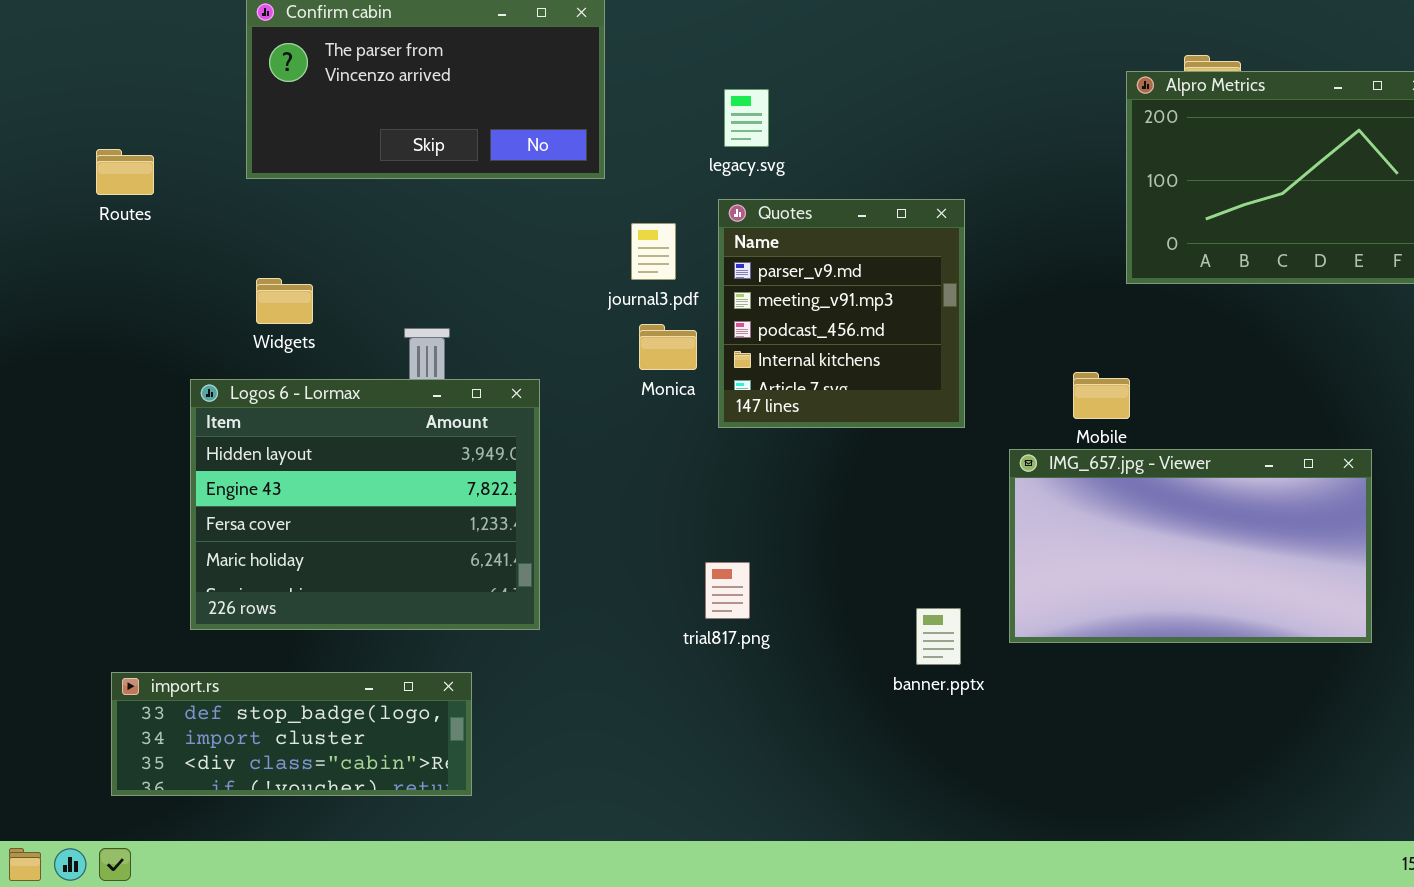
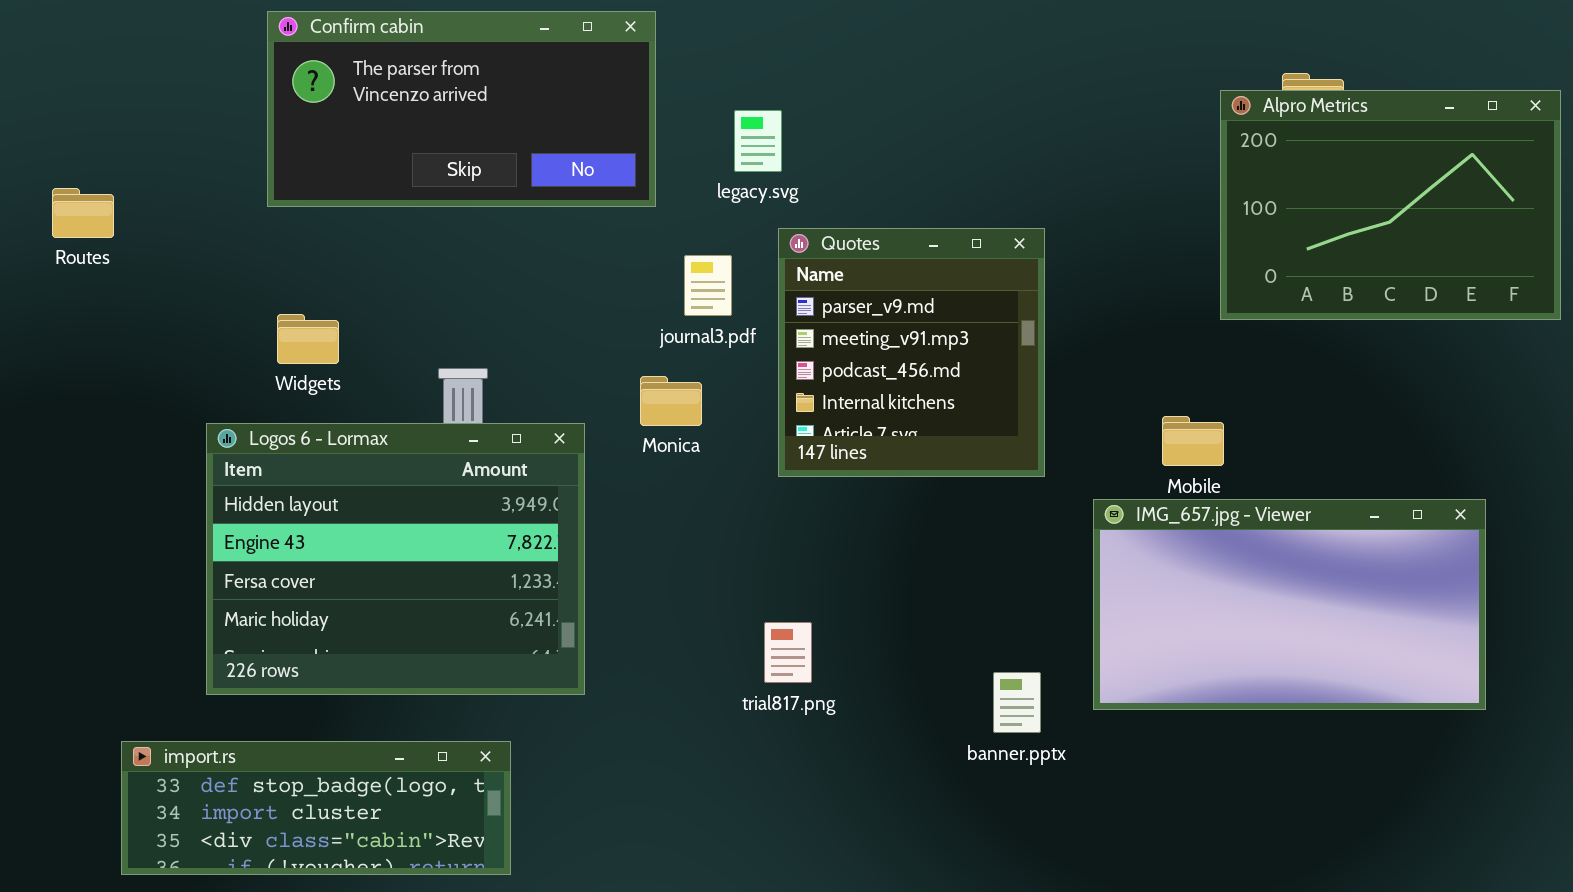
legacy.svg: [724,89,769,147] -> [734,110,782,172], moved
Routes: [96,149,154,195] -> [52,188,114,238], moved
Monica: [639,324,697,370] -> [640,376,702,426], moved

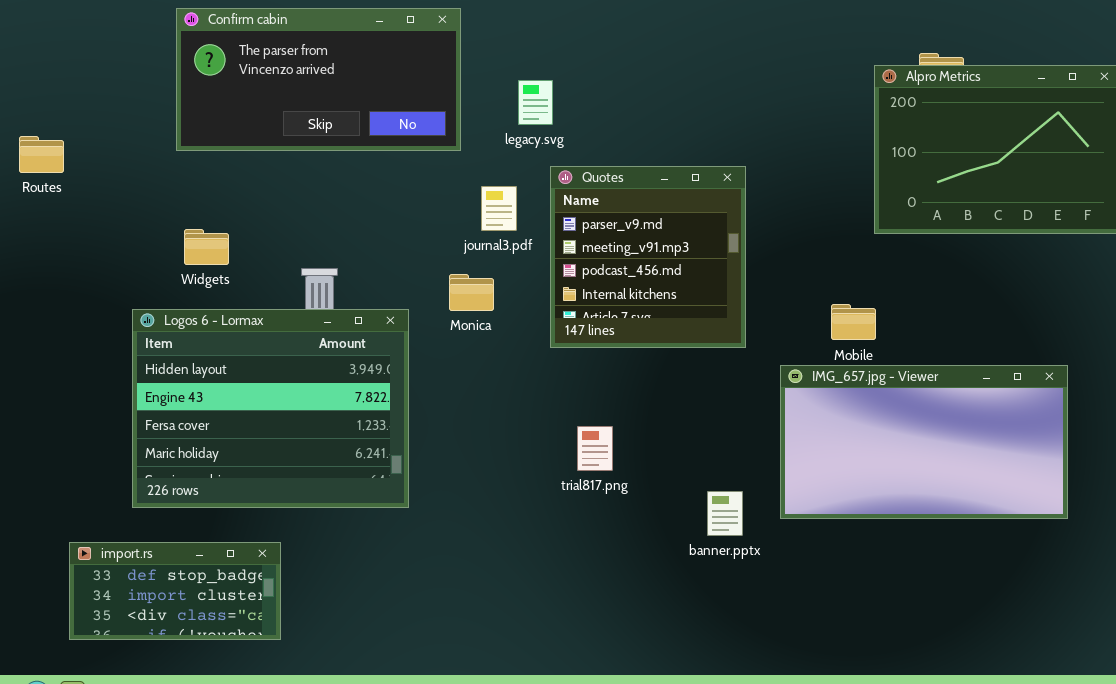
trial817.png: [764,622,812,683] -> [577,426,613,471], moved
import.rs: [121,741,511,875] -> [69,542,281,640], resized

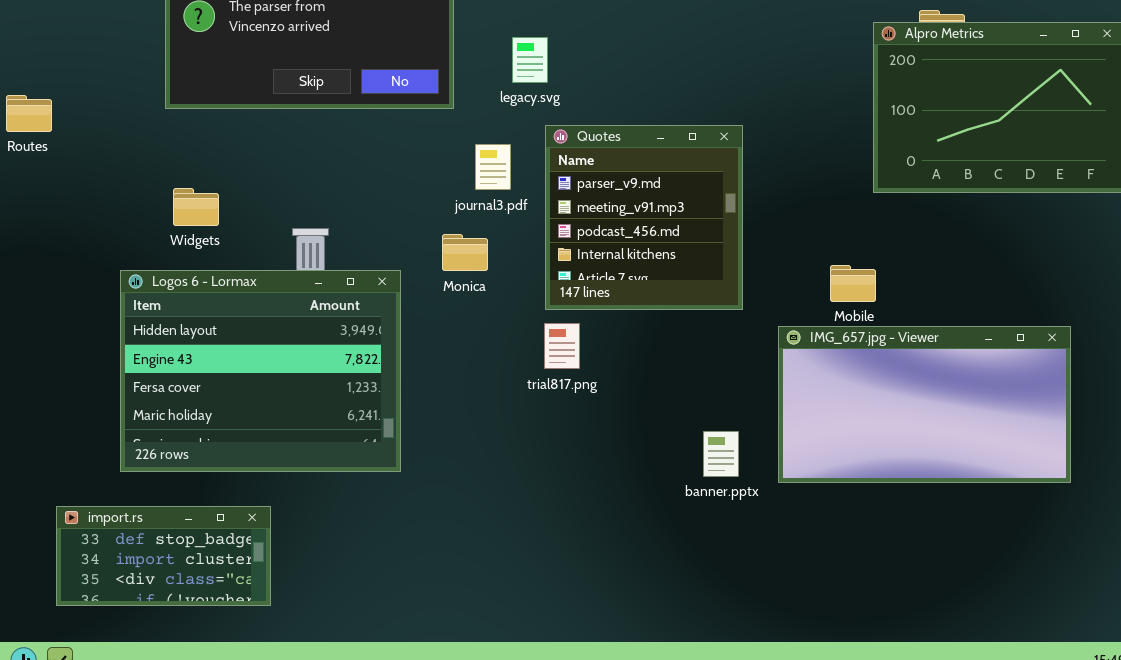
trial817.png: [577,426,613,471] -> [544,323,580,369], moved
banner.pptx: [707,491,743,536] -> [703,431,739,477], moved

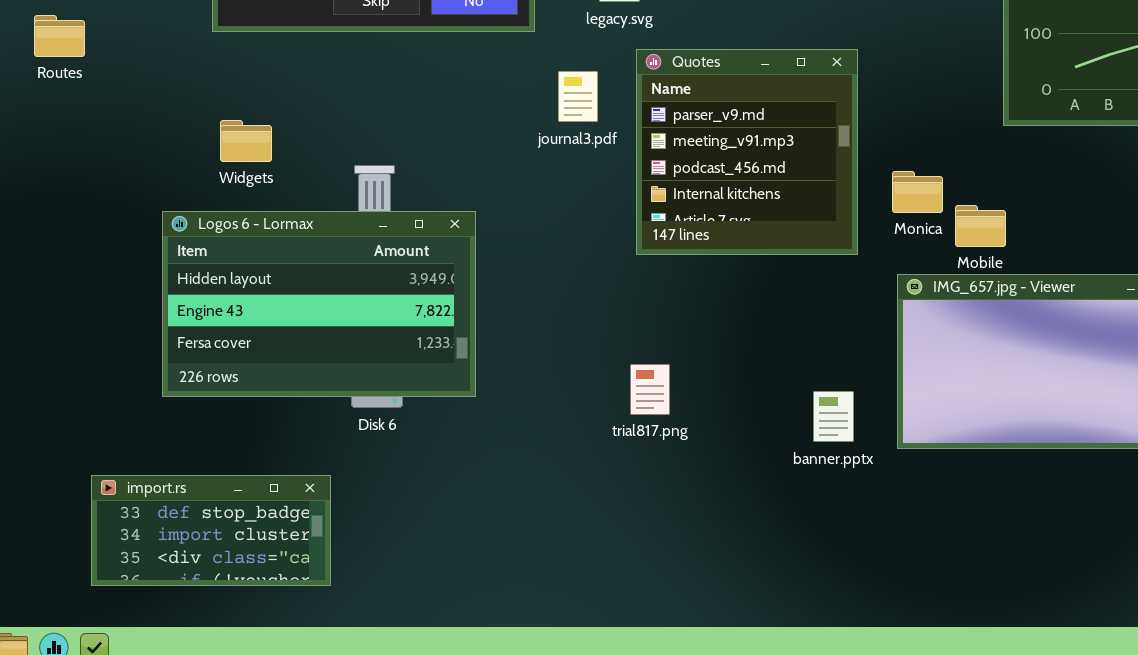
Monica: [442,234,488,271] -> [892,171,943,213], moved
Logos 6 - Lormax: [120,270,401,472] -> [162,211,476,397], resized
trial817.png: [544,323,580,369] -> [630,364,670,415], moved

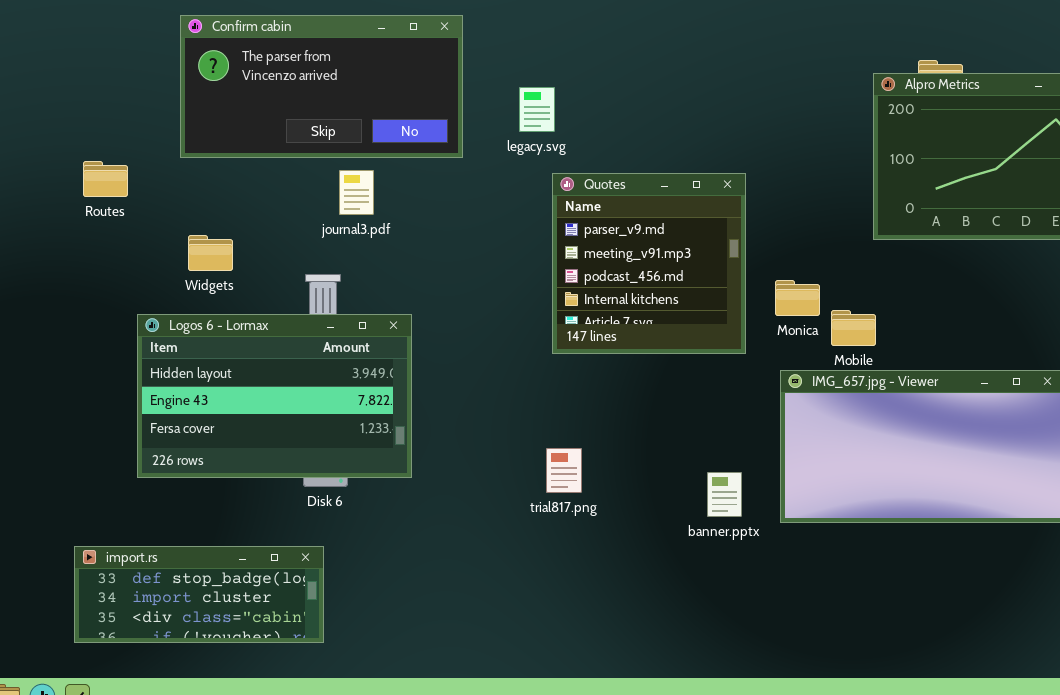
Routes: [34,15,85,57] -> [83,161,128,197], moved
journal3.pdf: [558,71,598,122] -> [339,170,374,215], moved
import.rs: [91,475,331,586] -> [74,546,324,643], resized

